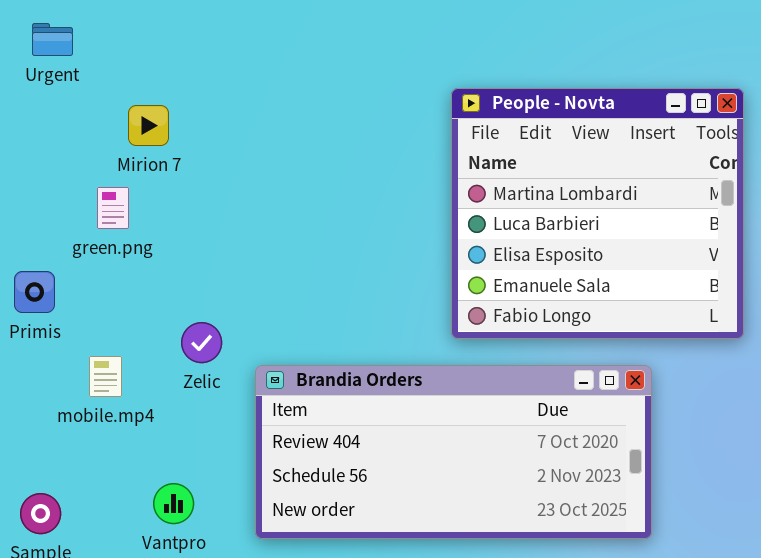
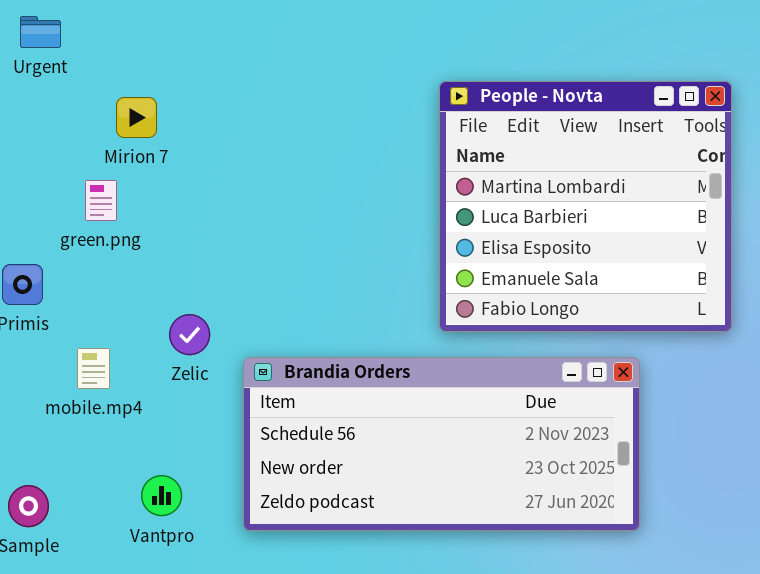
Brandia Orders: [255,365,652,539] -> [243,357,640,531], scrolled down 1 row

